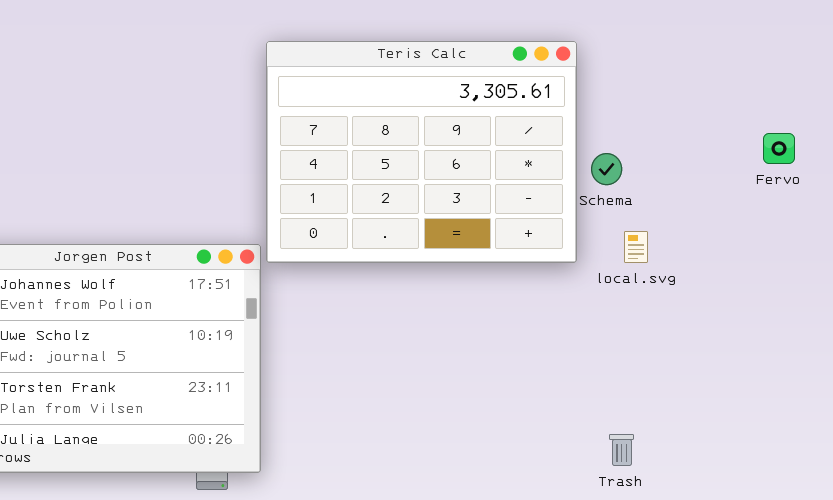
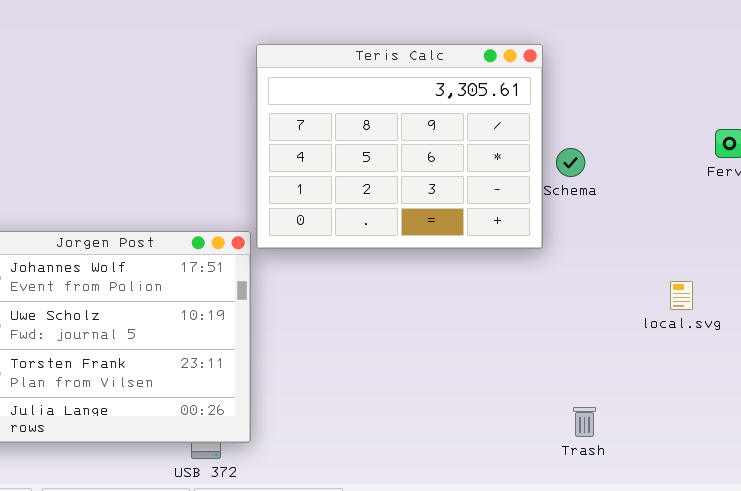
local.svg: [624,231,648,263] -> [670,281,693,310], moved

